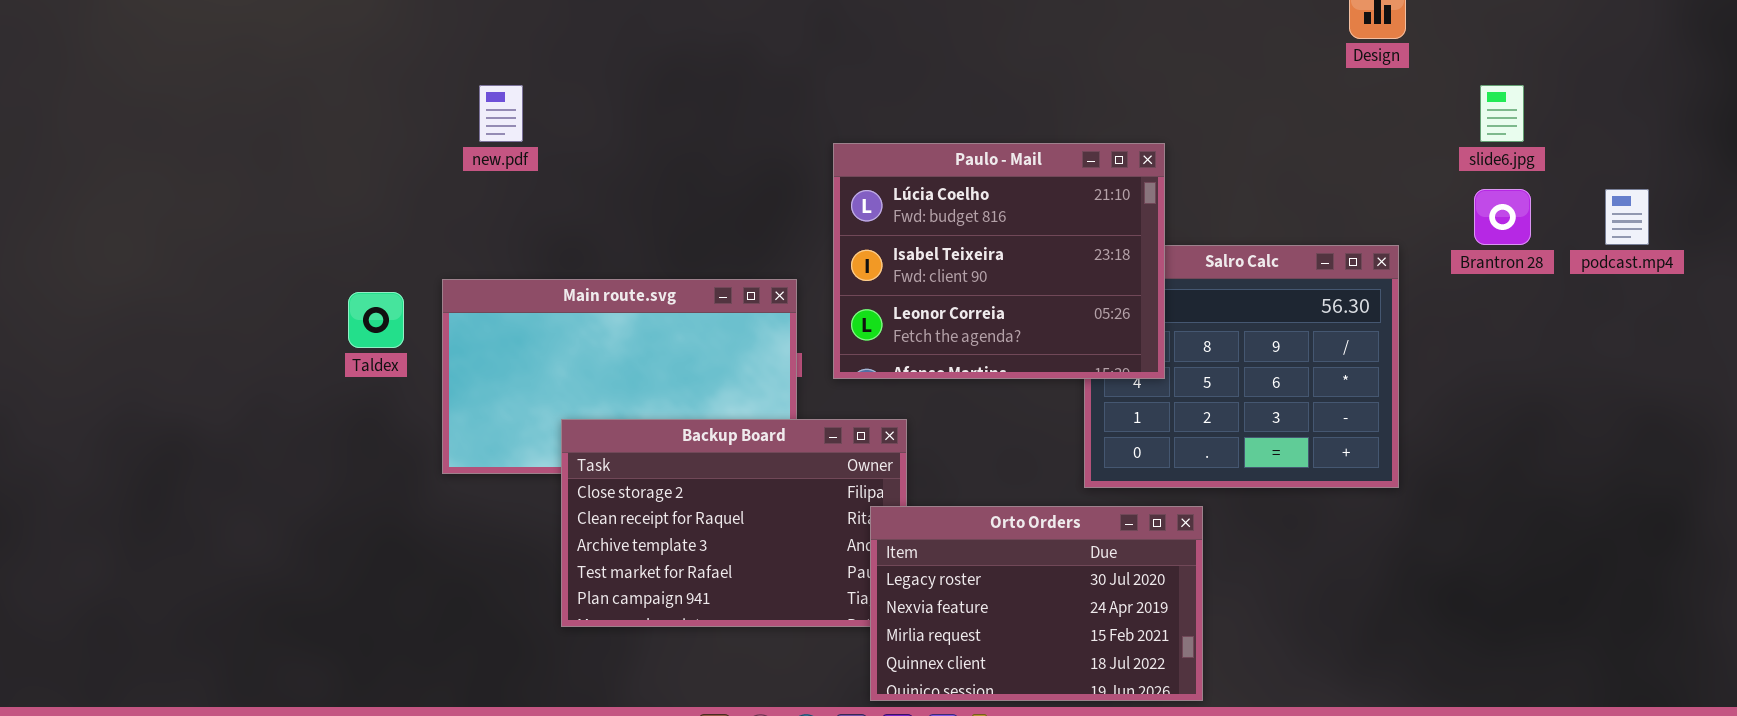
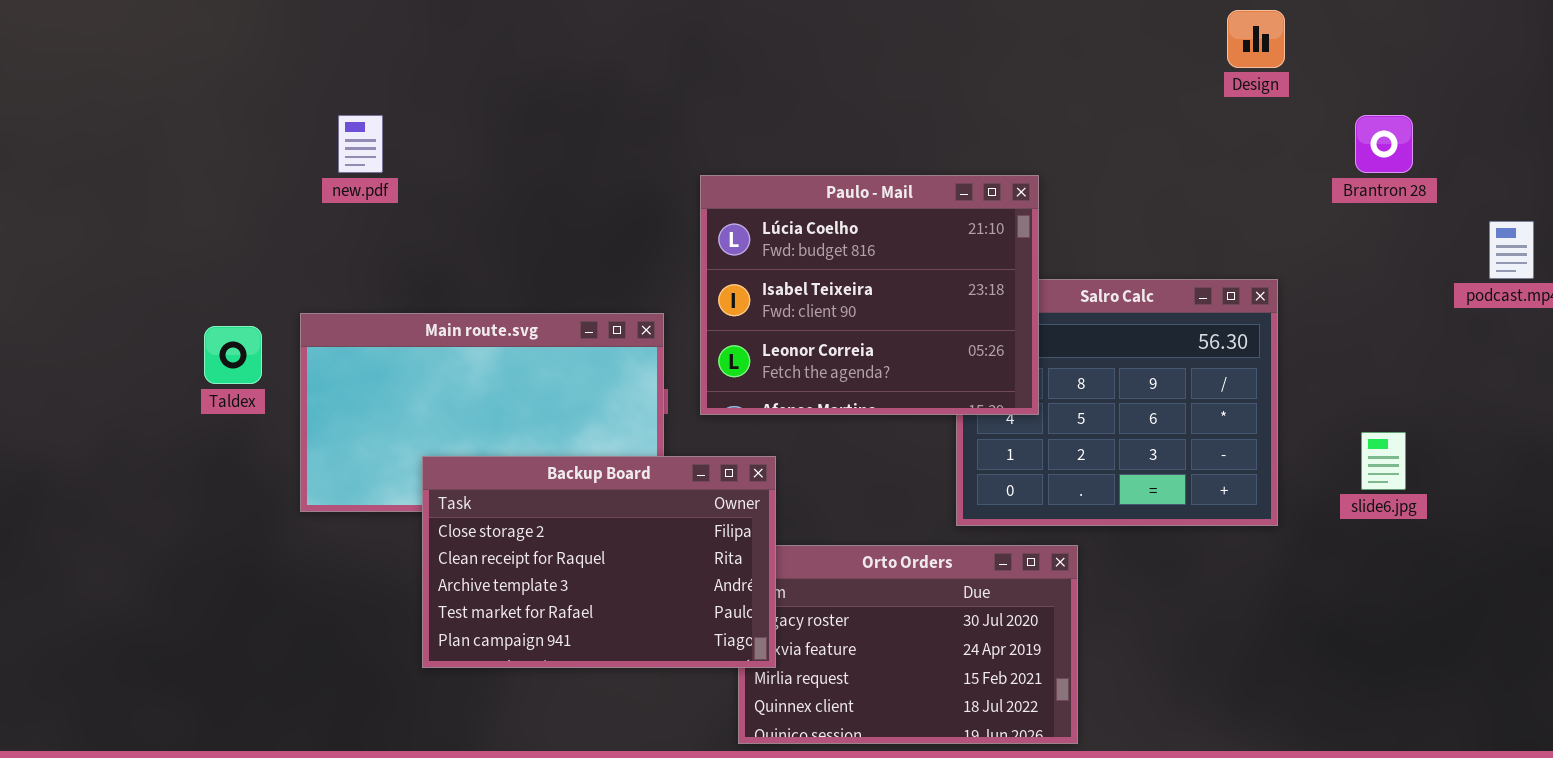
slide6.jpg: [1480,85,1524,142] -> [1361,432,1406,490], moved
Brantron 28: [1474,189,1531,245] -> [1355,115,1413,173], moved
Backup Board: [561,419,907,627] -> [422,456,776,668], raised

